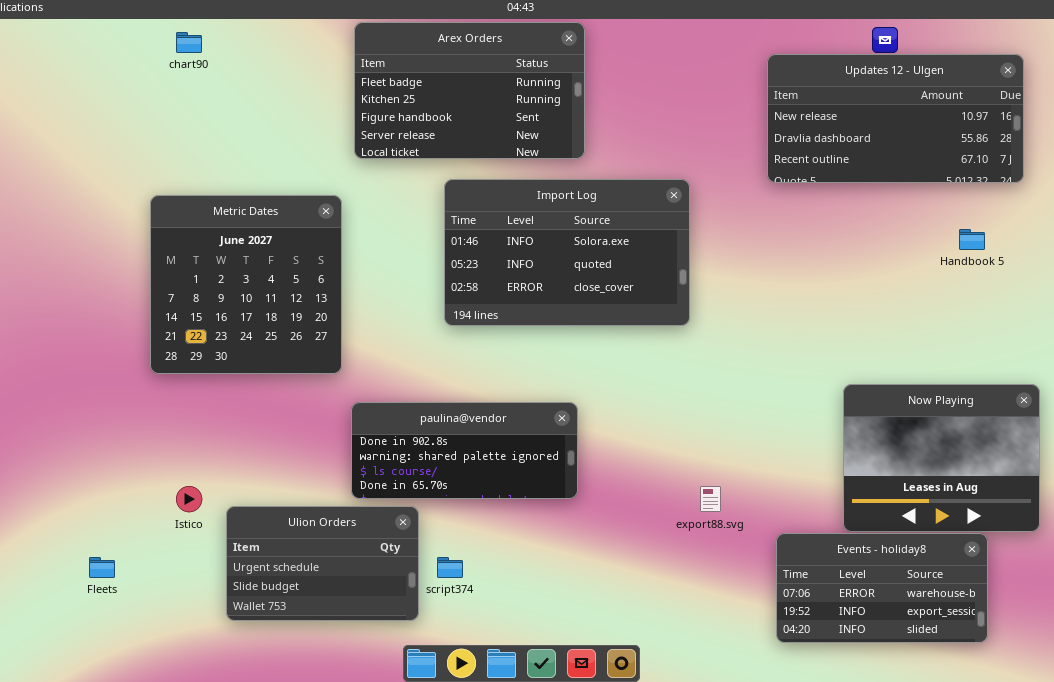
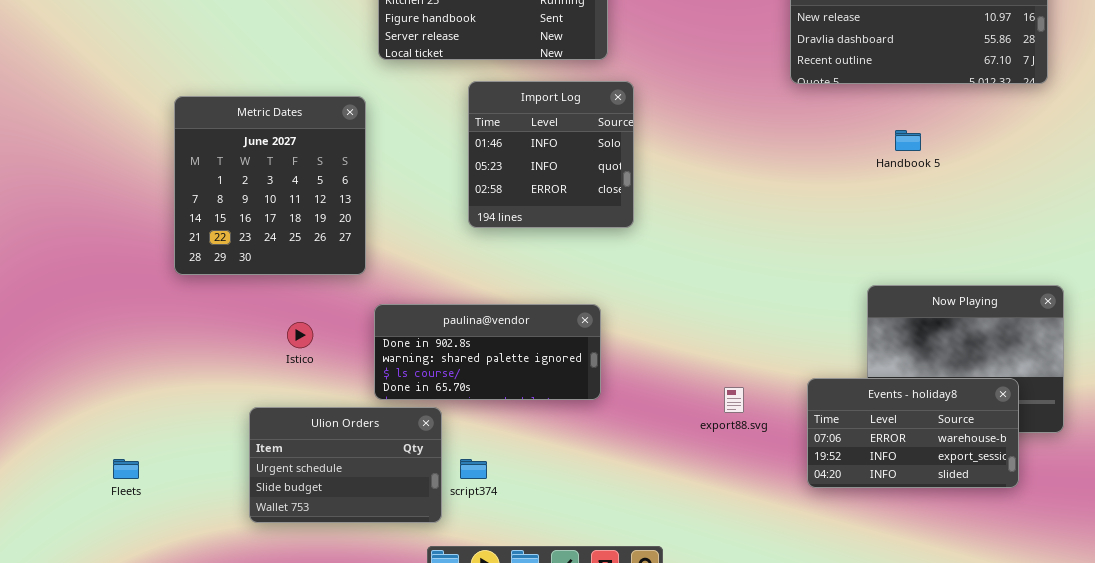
Import Log: [444,179,690,326] -> [468,81,634,228], resized
Handbook 5: [959,229,985,250] -> [895,130,921,151], moved
Istico: [176,486,202,512] -> [287,322,313,348], moved
Events - holiday8: [776,533,988,643] -> [807,378,1019,488], moved

